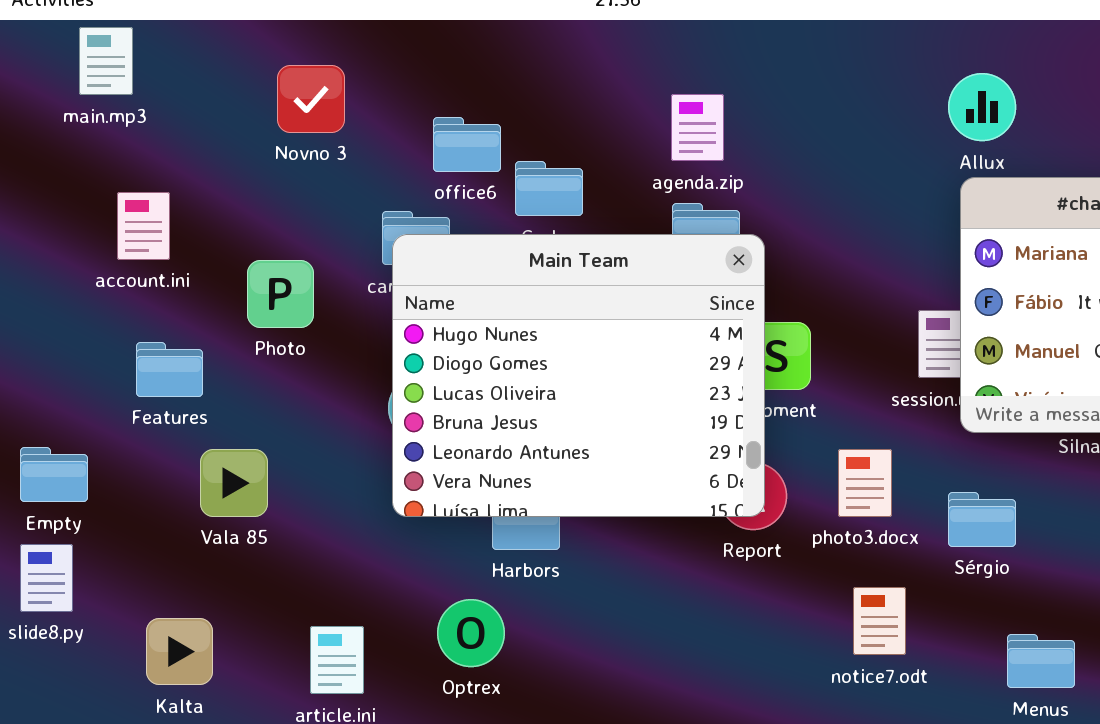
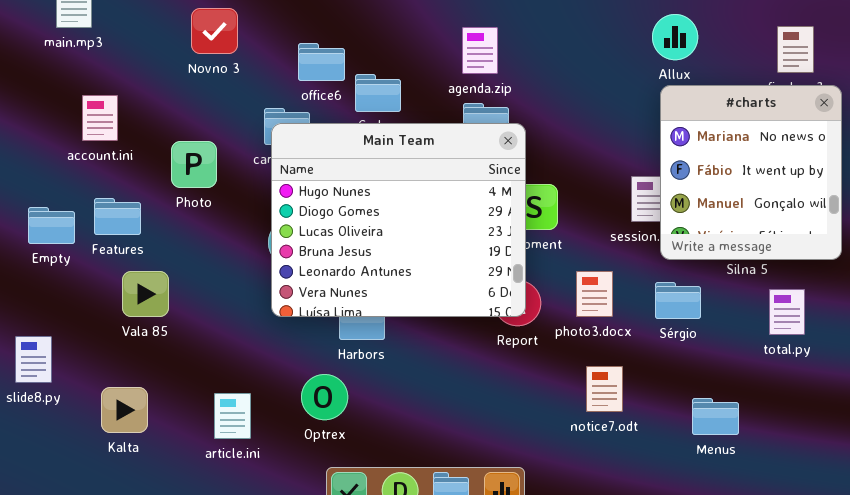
Empty: [20,447,88,502] -> [28,207,75,244], moved
Vala 85: [200,449,268,517] -> [122,271,169,317], moved
Sérgio: [948,492,1016,547] -> [655,282,701,319], moved

